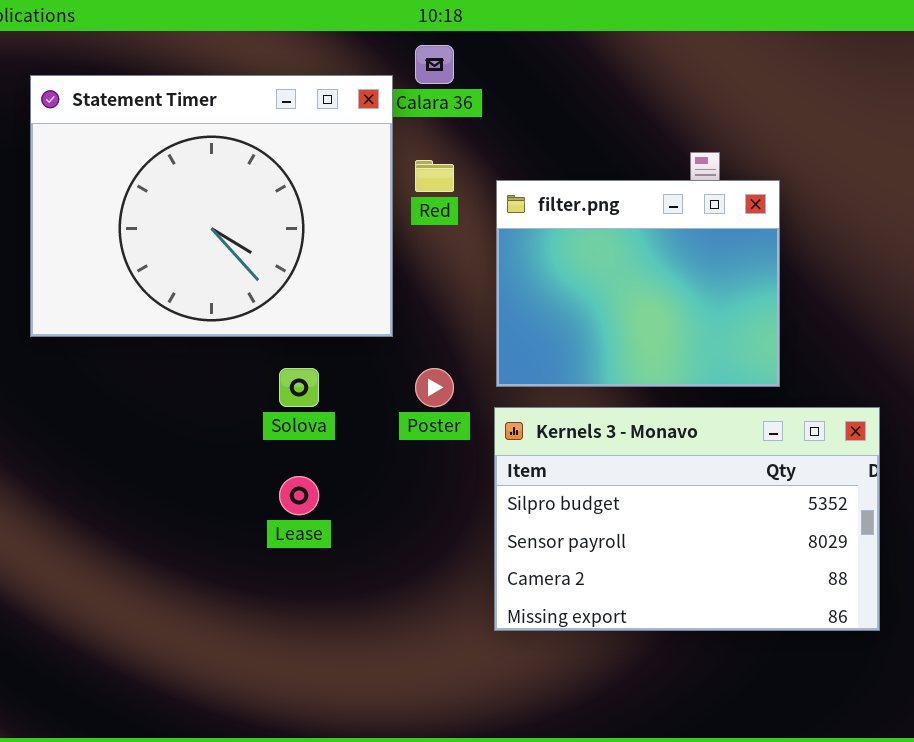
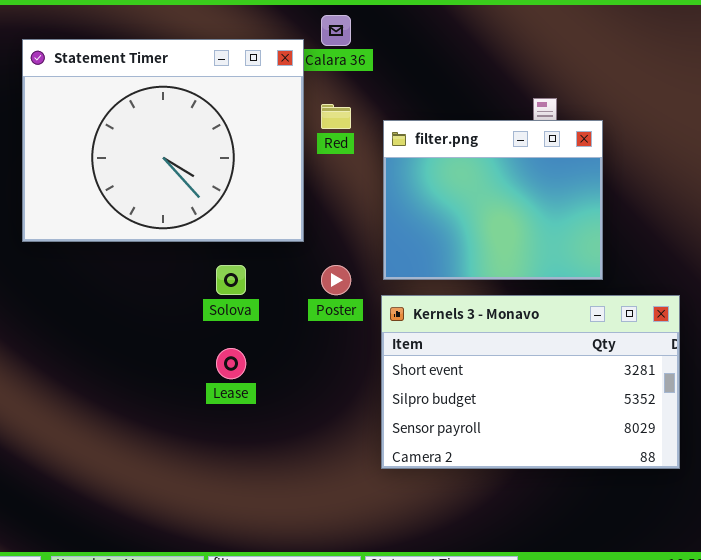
Kernels 3 - Monavo: [494,407,880,631] -> [381,295,680,469], scrolled up 1 row

